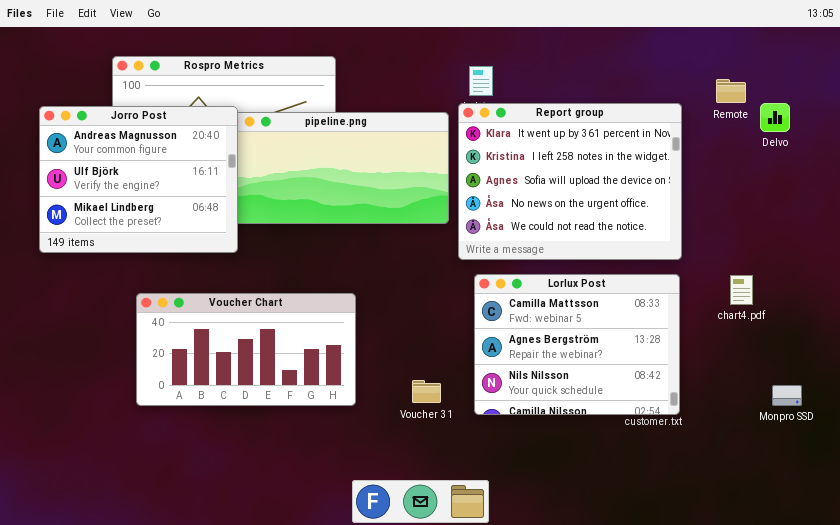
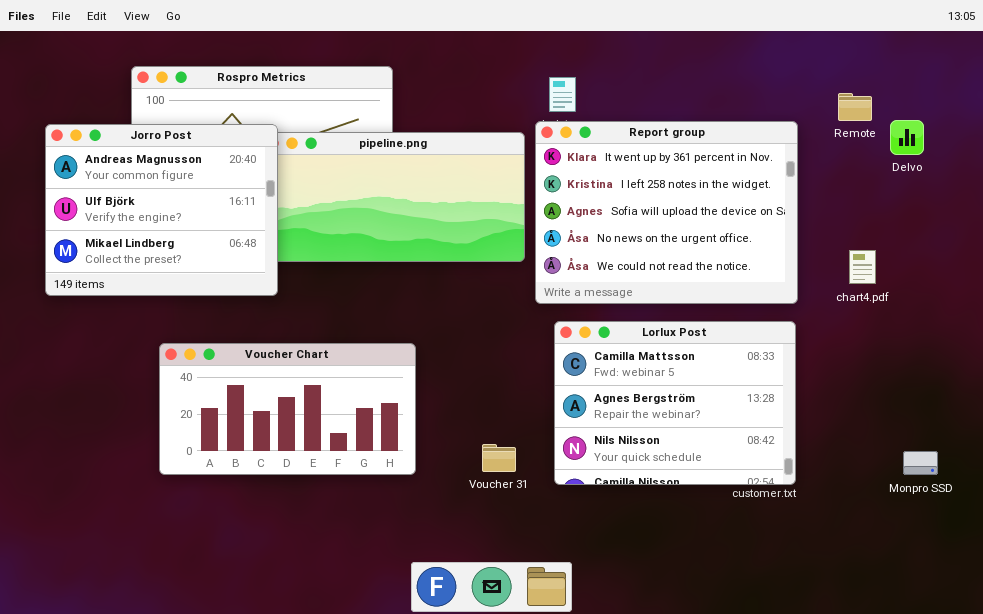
chart4.pdf: [730,275,753,305] -> [849,250,876,284], moved

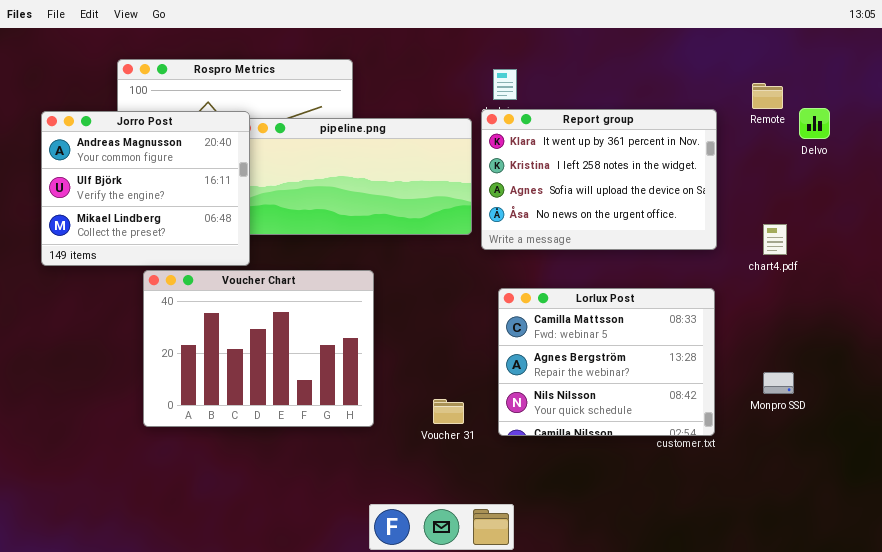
Report group: [535,121,798,304] -> [481,109,717,250], resized
Voucher Chart: [159,343,416,475] -> [143,270,374,427], resized
Monpro SSD: [903,451,938,475] -> [763,372,794,394], moved

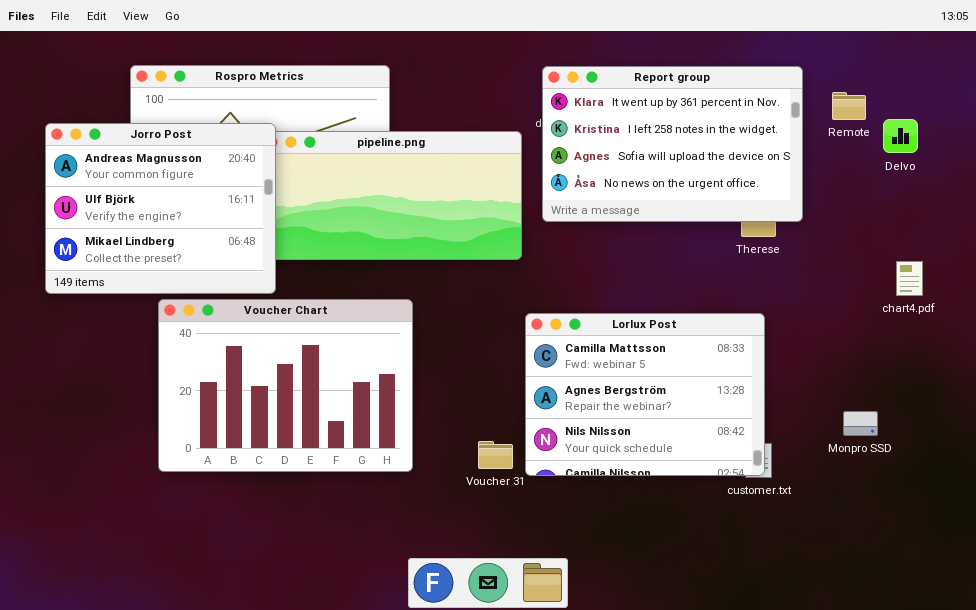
Report group: [481,109,717,250] -> [542,66,803,222], moved
chart4.pdf: [763,224,787,255] -> [896,261,923,296], moved
Lorlux Post: [498,288,715,436] -> [525,313,765,476], moved

